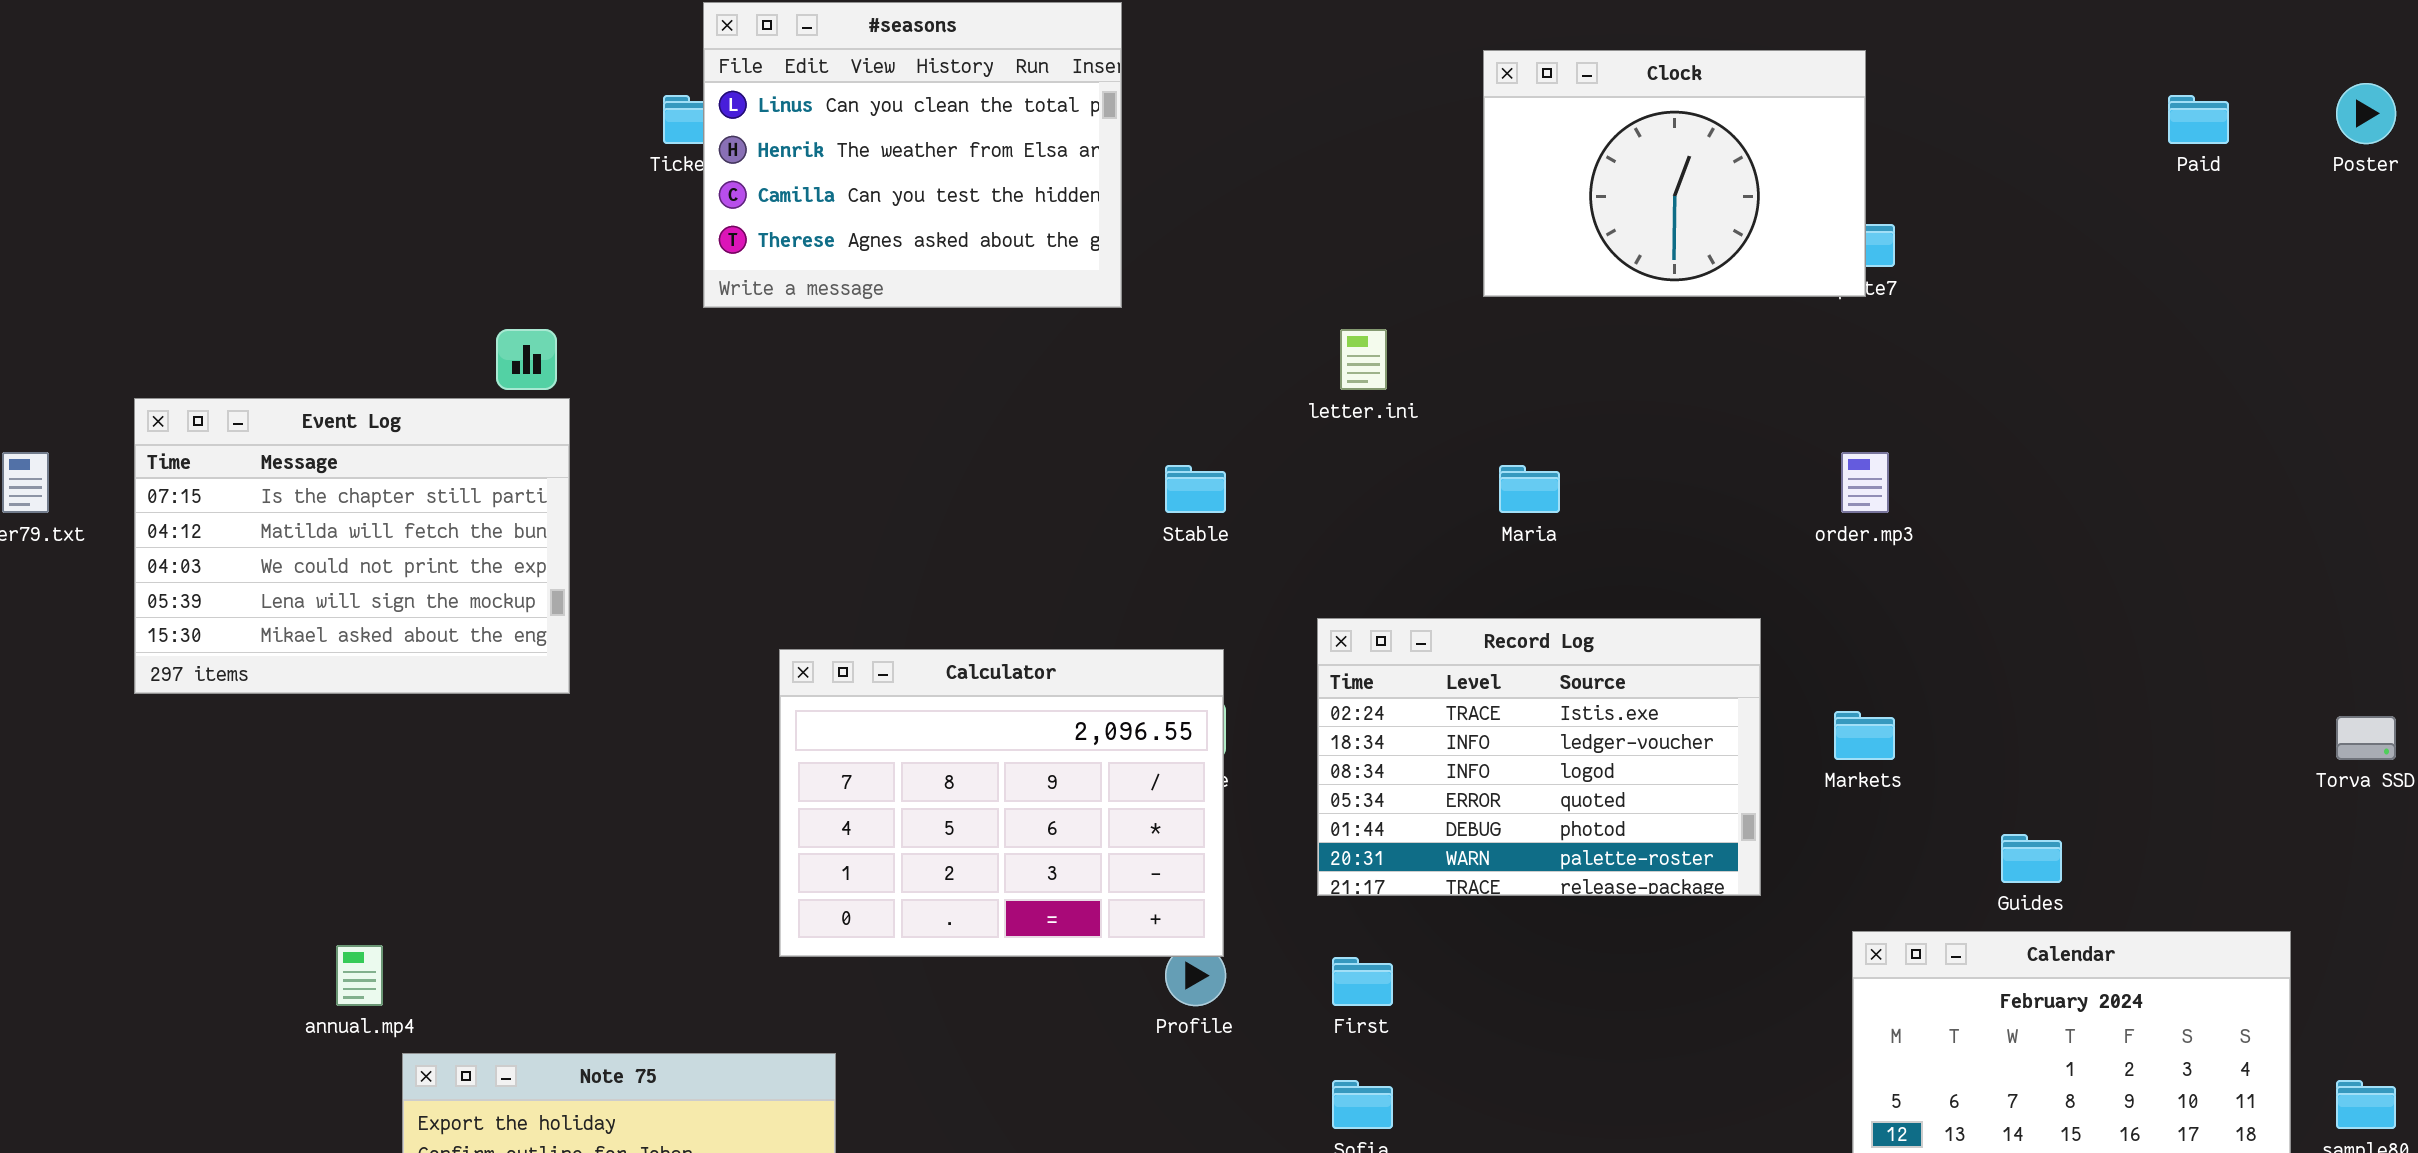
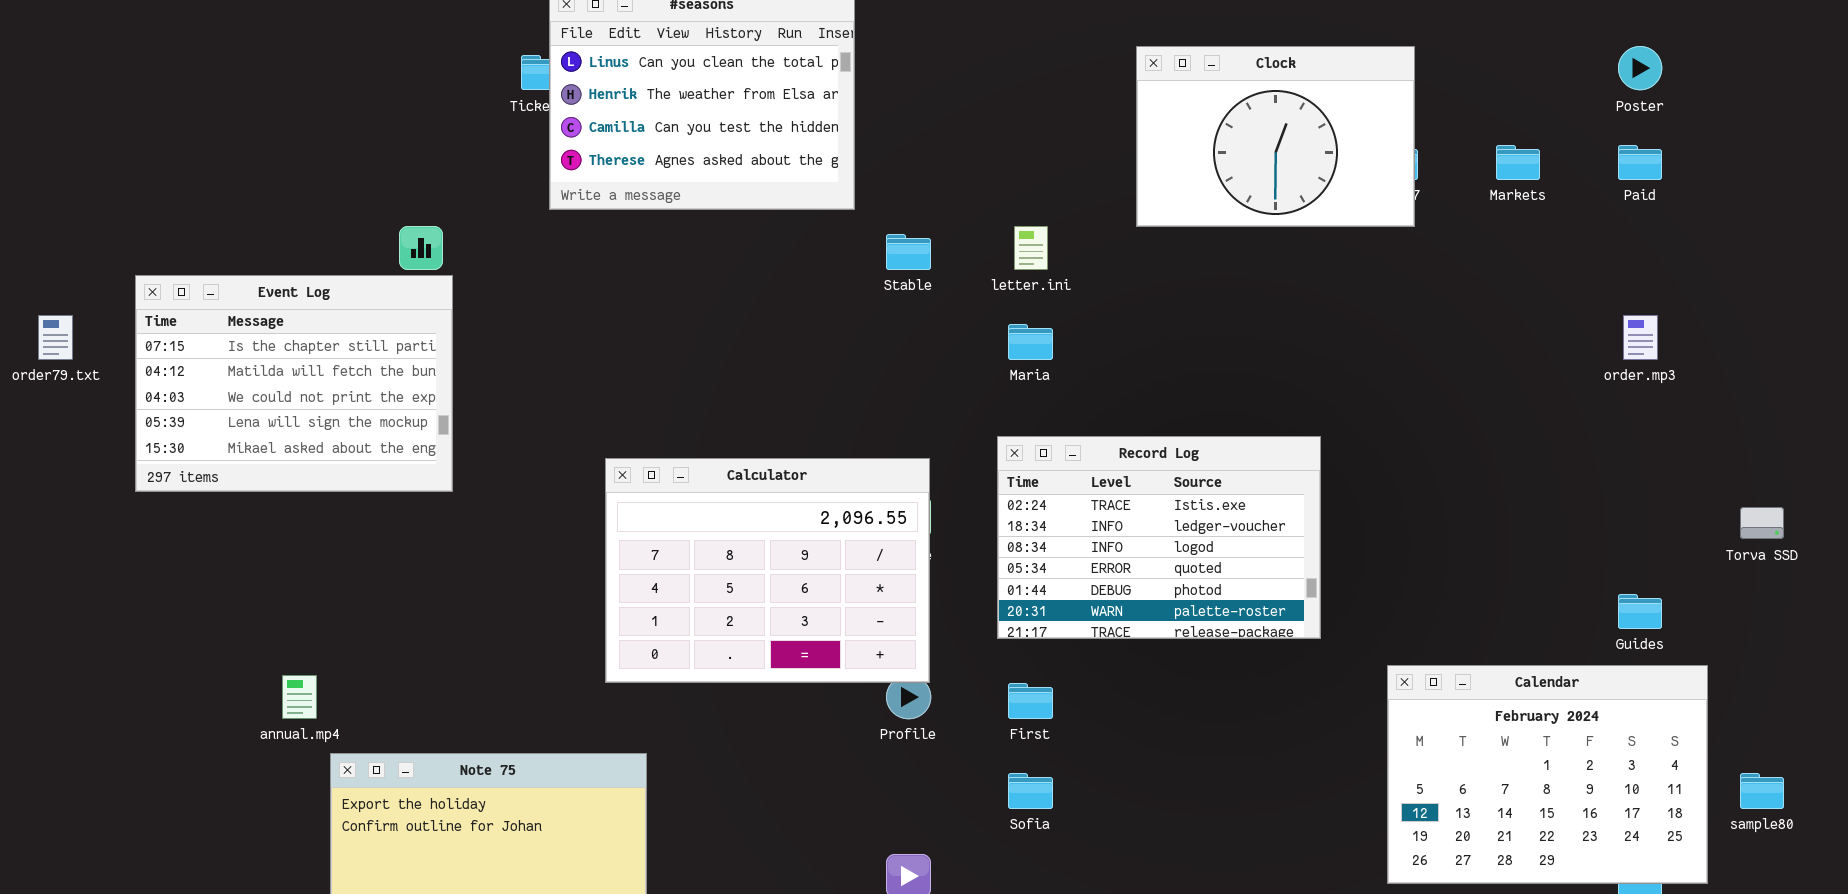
Clock: [1483,50,1866,297] -> [1136,46,1415,227], moved
Poster: [2336,83,2396,144] -> [1618,46,1662,90], moved
Paid: [2168,95,2229,144] -> [1618,145,1662,180], moved
order.mp3: [1841,452,1889,513] -> [1623,315,1658,360], moved
Stable: [1165,465,1226,513] -> [886,234,931,270], moved
Maria: [1499,465,1560,513] -> [1008,324,1053,360], moved
Markets: [1834,711,1895,760] -> [1496,145,1540,180], moved
Guides: [2001,834,2062,883] -> [1618,594,1662,629], moved

